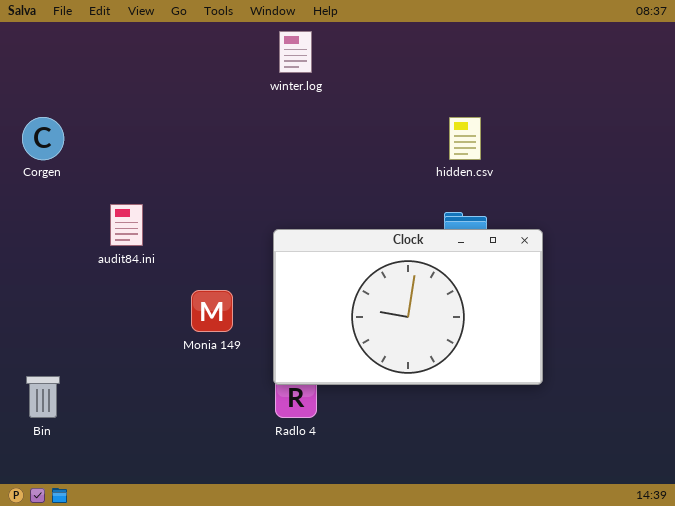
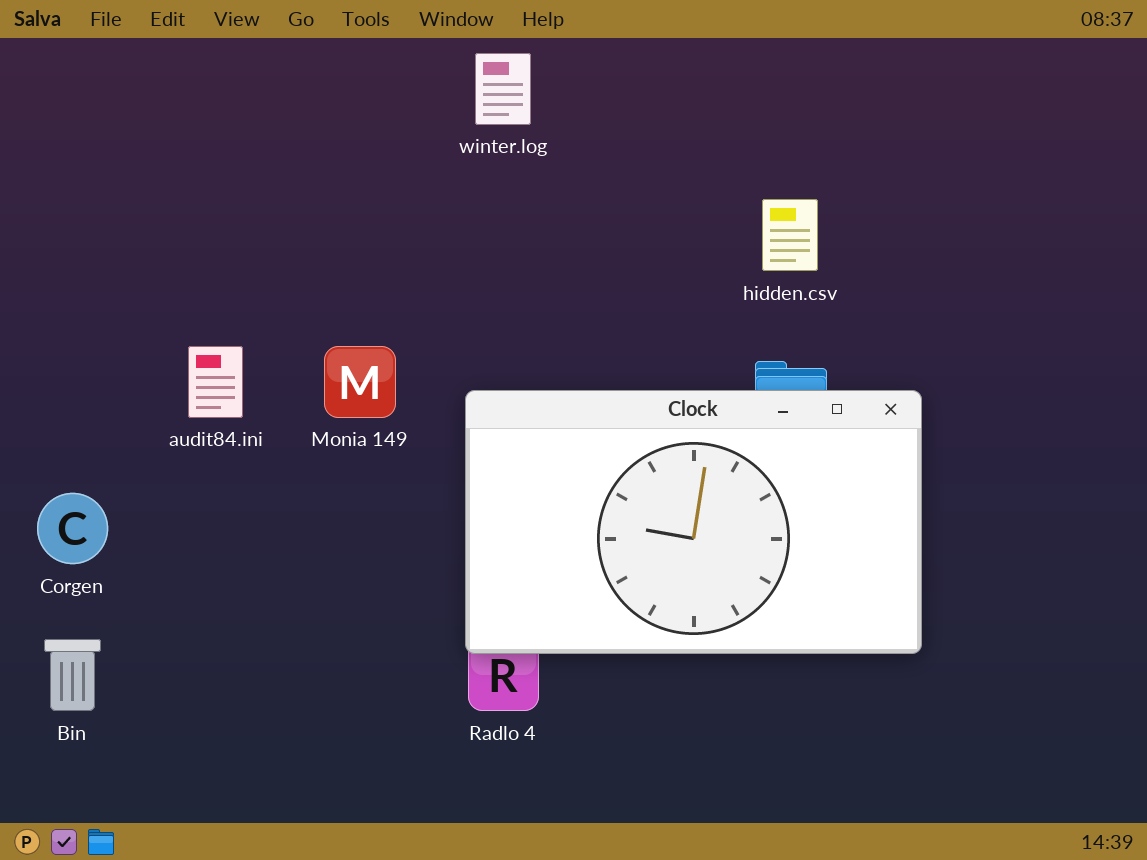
Corgen: [22,117,64,160] -> [37,493,108,564], moved
Monia 149: [191,290,233,332] -> [324,346,396,418], moved

